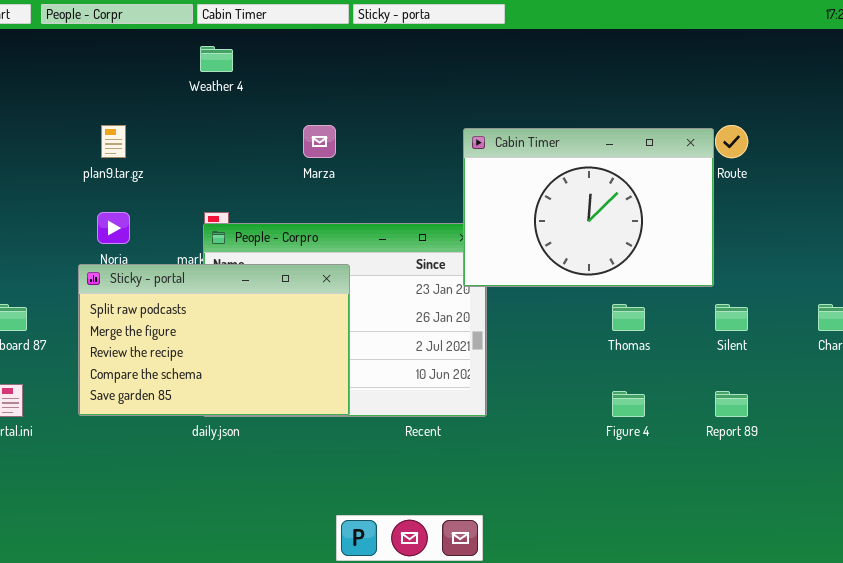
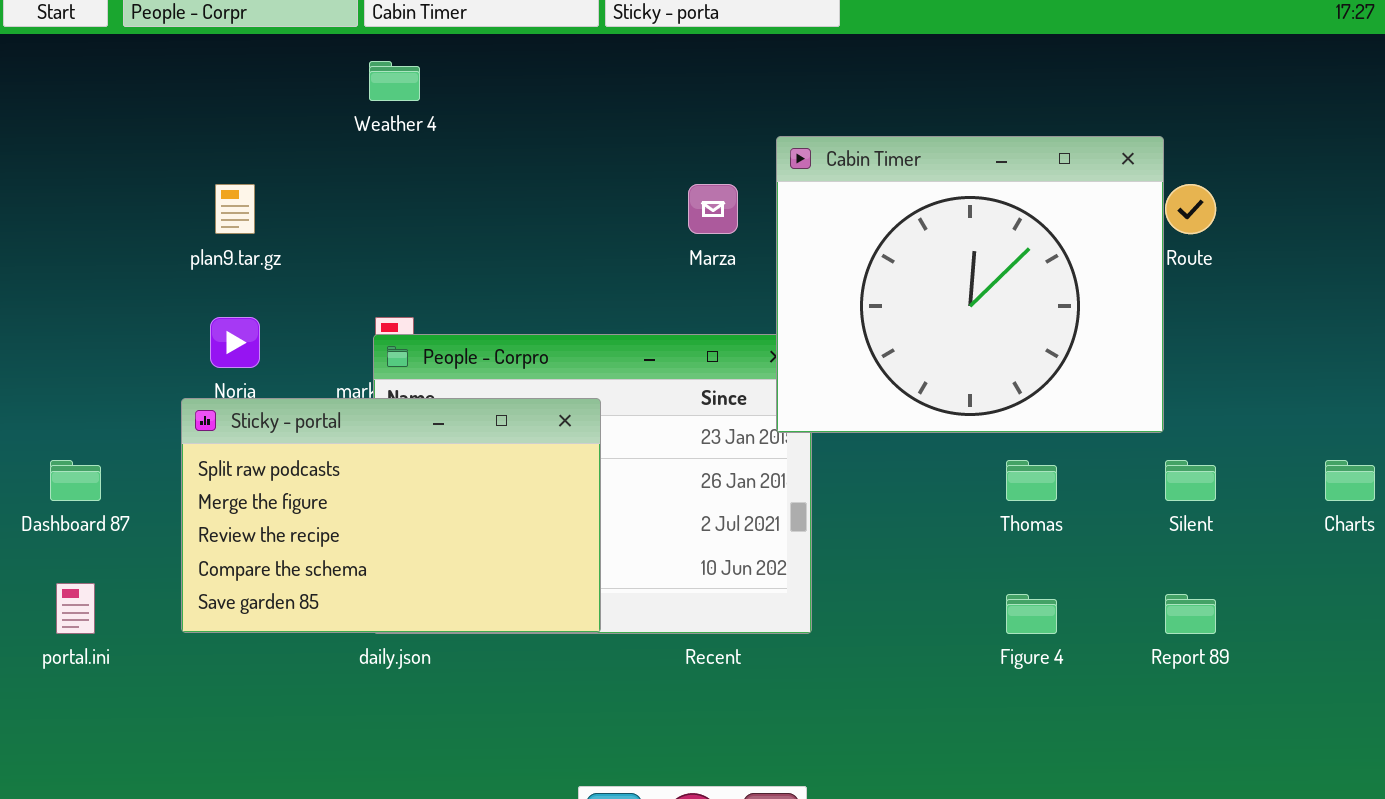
Marza: [303,125,336,158] -> [688,184,738,234], moved
Cabin Timer: [463,128,714,287] -> [776,136,1164,433], resized

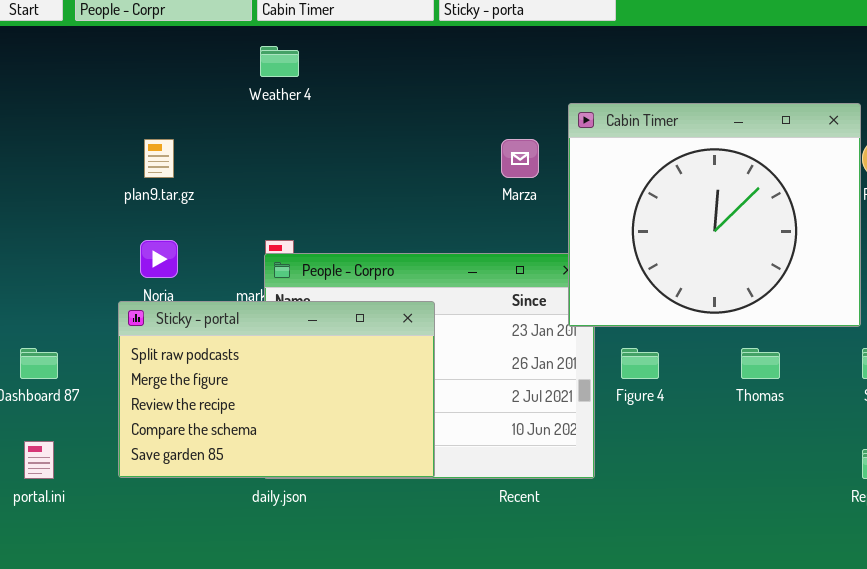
Figure 4: [1006,594,1057,634] -> [621,348,659,379], moved

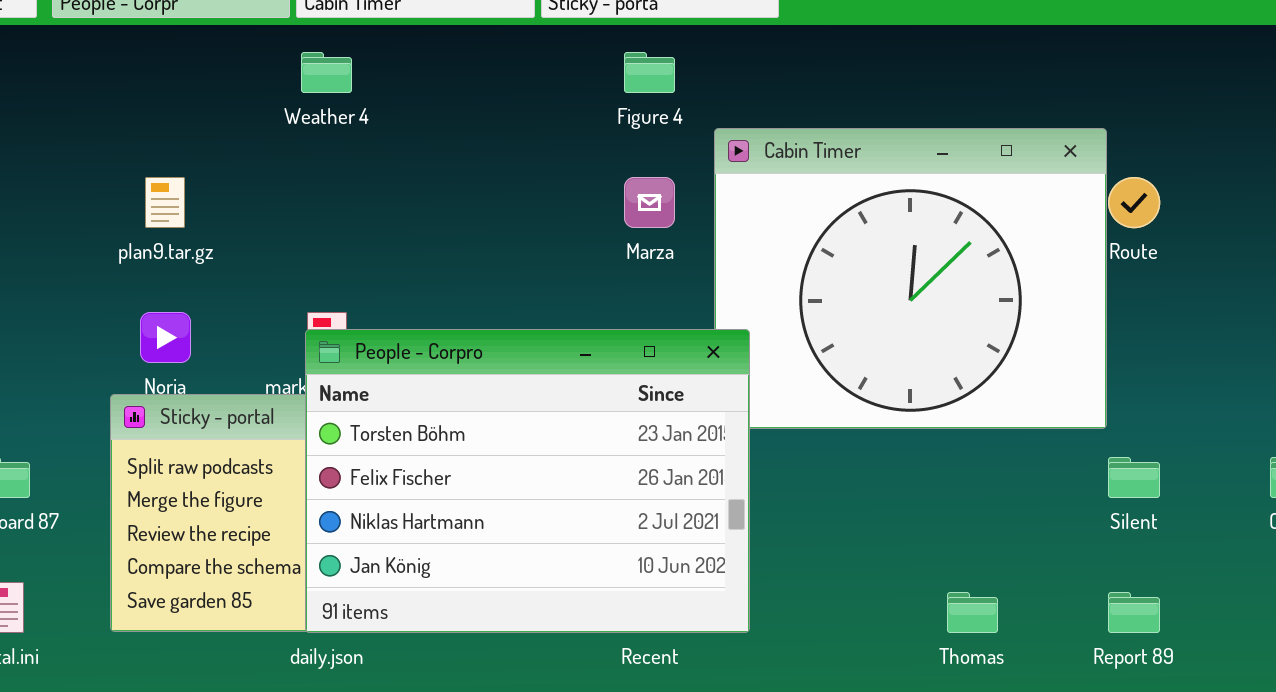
People - Corpro: [264,253,595,479] -> [305,329,750,633], raised
Figure 4: [621,348,659,379] -> [624,52,675,93], moved
Thomas: [741,348,780,379] -> [947,592,998,633], moved

